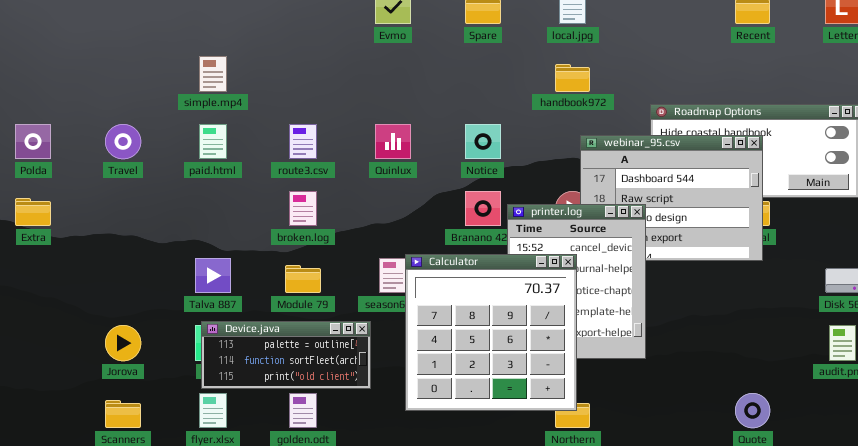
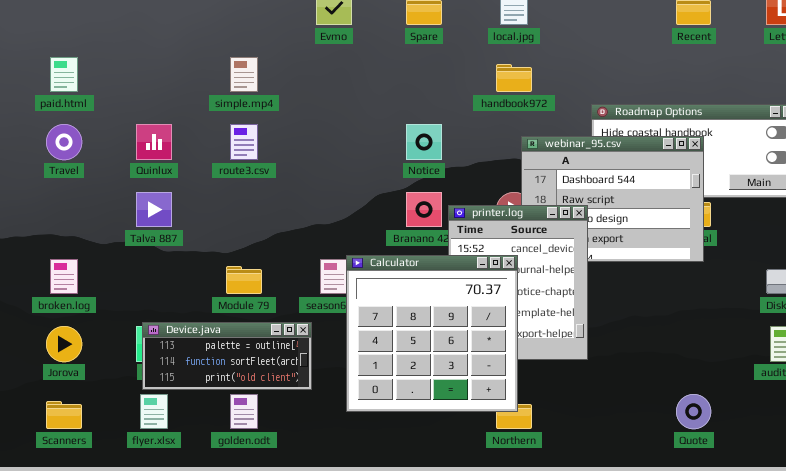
simple.mp4: [199,56,227,92] -> [230,57,258,92], moved
paid.html: [199,124,227,159] -> [50,57,78,92], moved
Quinlux: [375,124,411,159] -> [136,124,172,160], moved
broken.log: [289,191,317,226] -> [50,259,78,294], moved
Talva 887: [195,258,231,293] -> [136,192,172,227], moved

